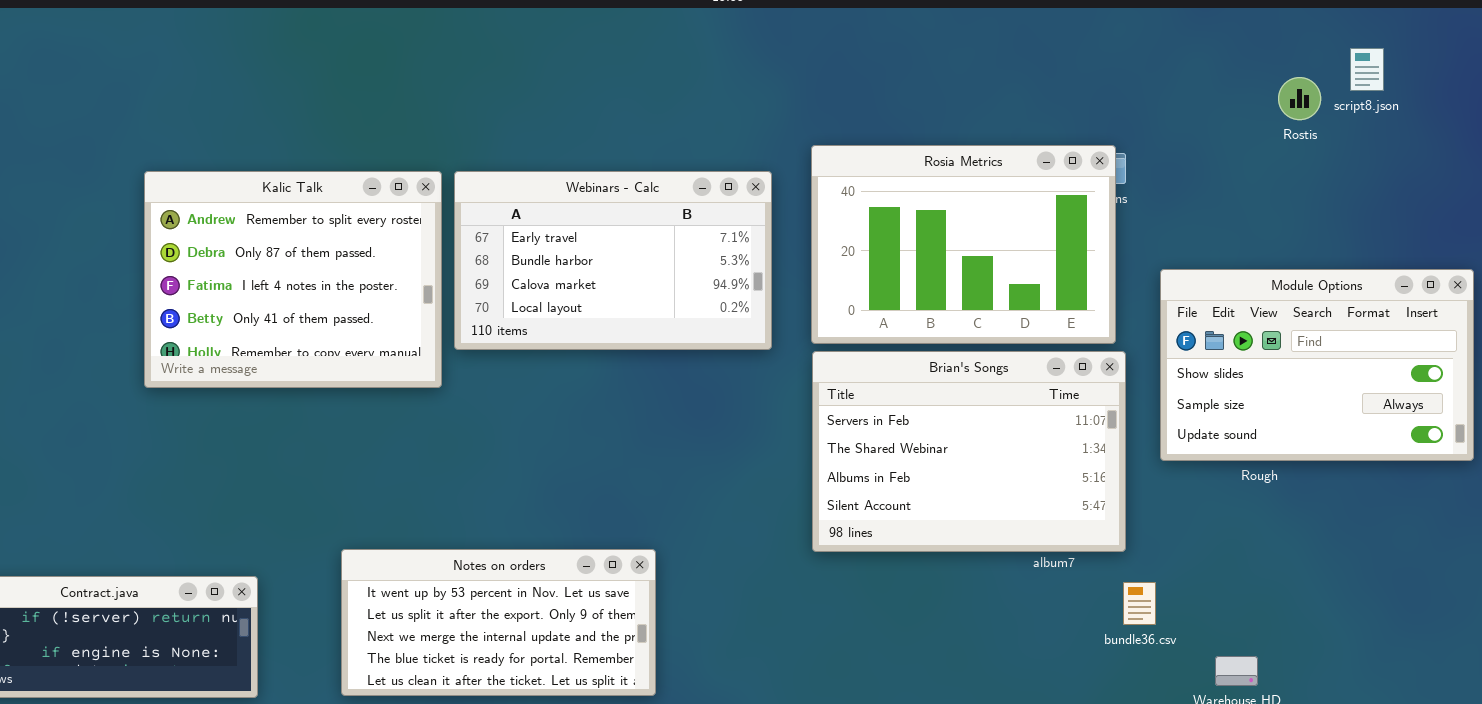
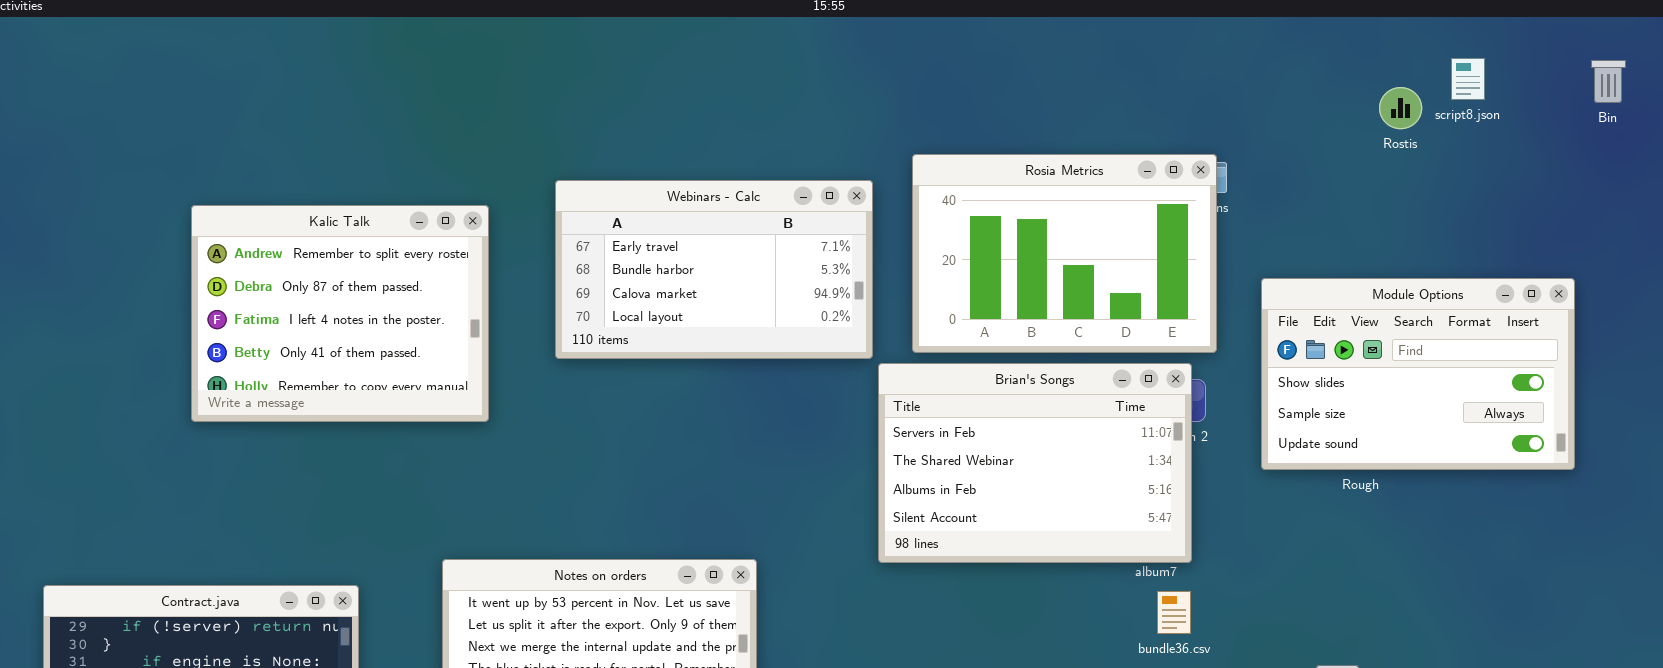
Kalic Talk: [144,171,442,388] -> [191,205,489,422], moved
Brian's Songs: [812,351,1126,552] -> [878,363,1192,563], moved
bundle36.csv: [1123,582,1156,625] -> [1157,591,1191,634], moved

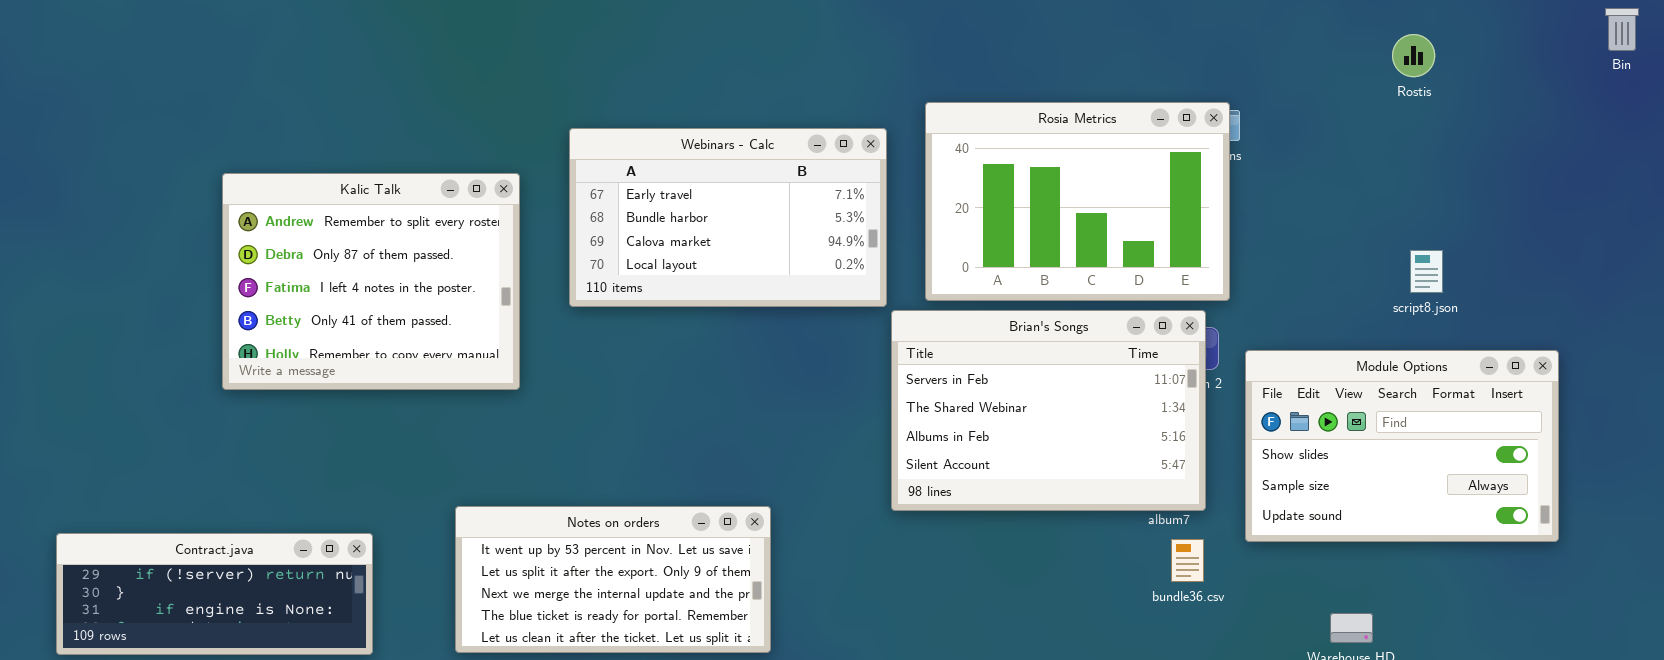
script8.json: [1451,58,1485,100] -> [1410,250,1443,293], moved
Kalic Talk: [191,205,489,422] -> [222,173,520,390], moved
Module Options: [1261,278,1575,470] -> [1245,350,1559,542], moved

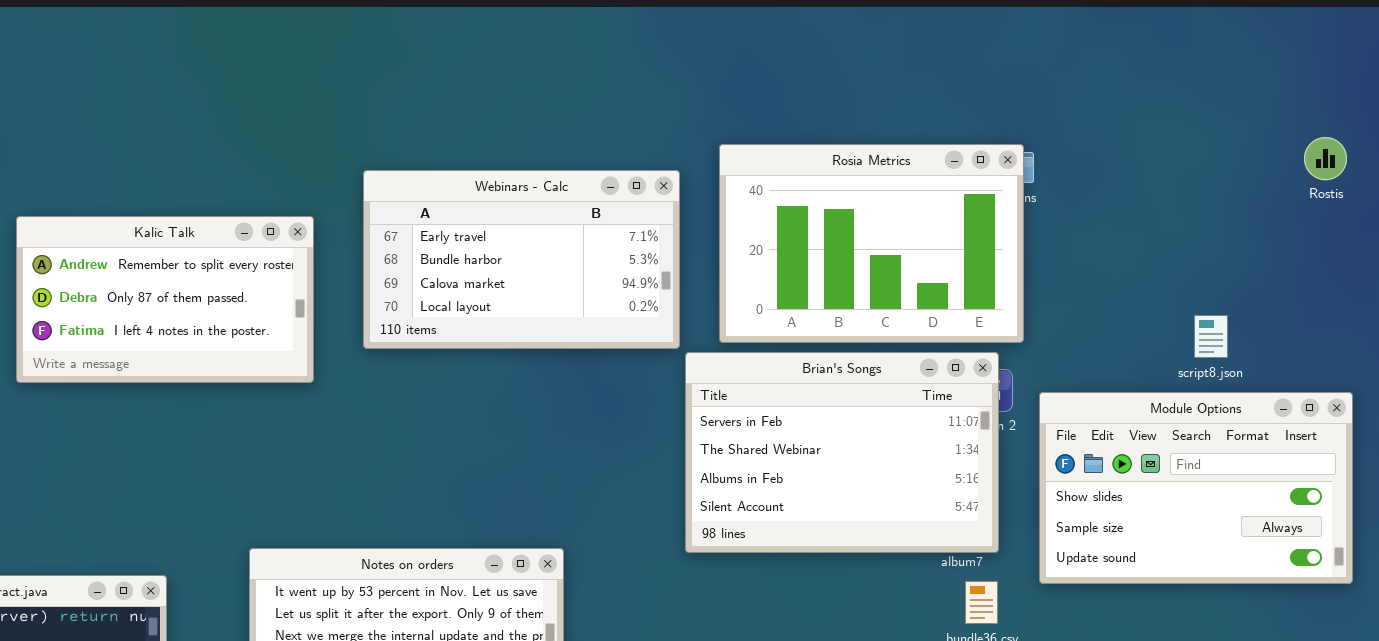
Rostis: [1392,34,1435,77] -> [1304,137,1347,180], moved
Kalic Talk: [222,173,520,390] -> [16,216,314,383], resized
script8.json: [1410,250,1443,293] -> [1194,315,1228,358], moved

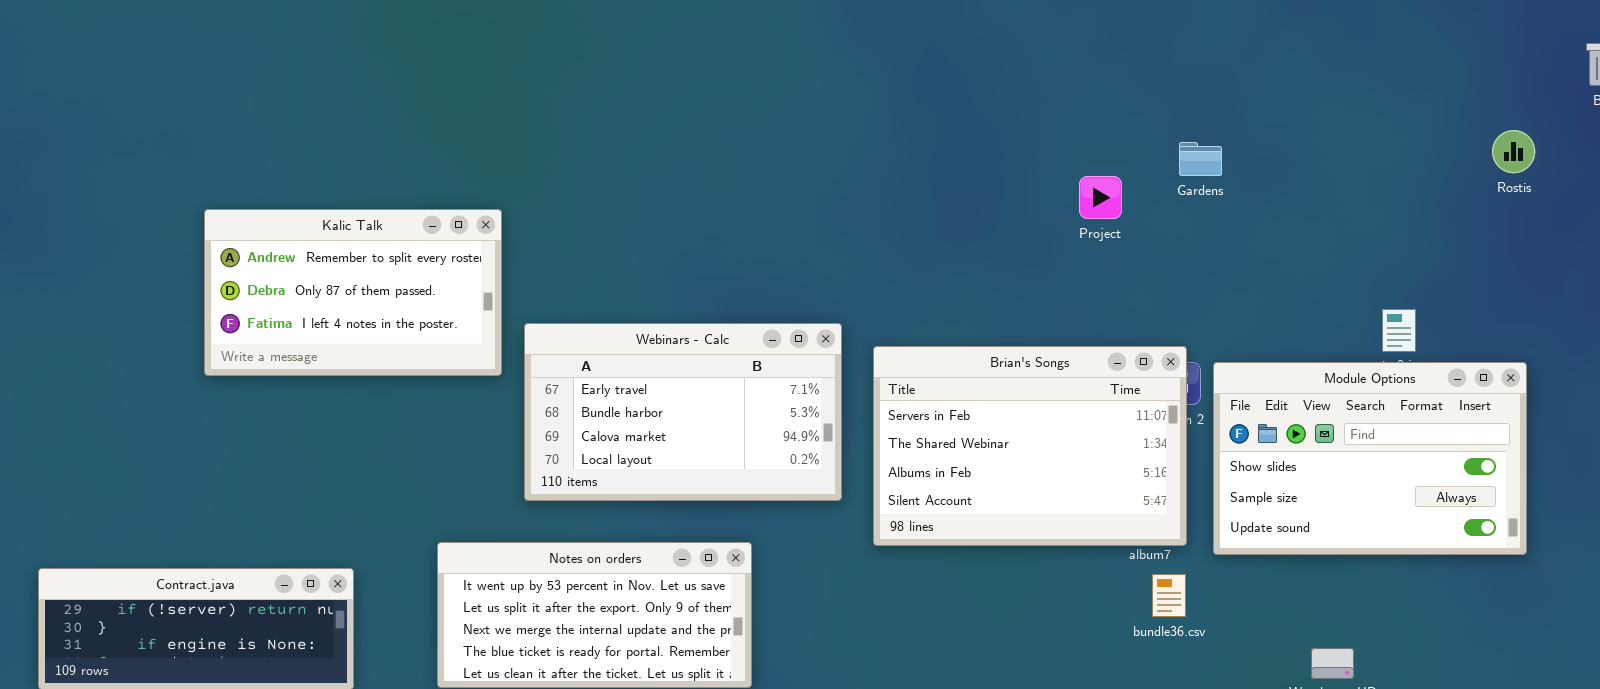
Rosia Metrics: [719,144,1024,343] -> none, closed
Webinars - Calc: [363,170,680,349] -> [524,323,842,501], moved
Module Options: [1039,392,1353,584] -> [1213,362,1527,555], moved

